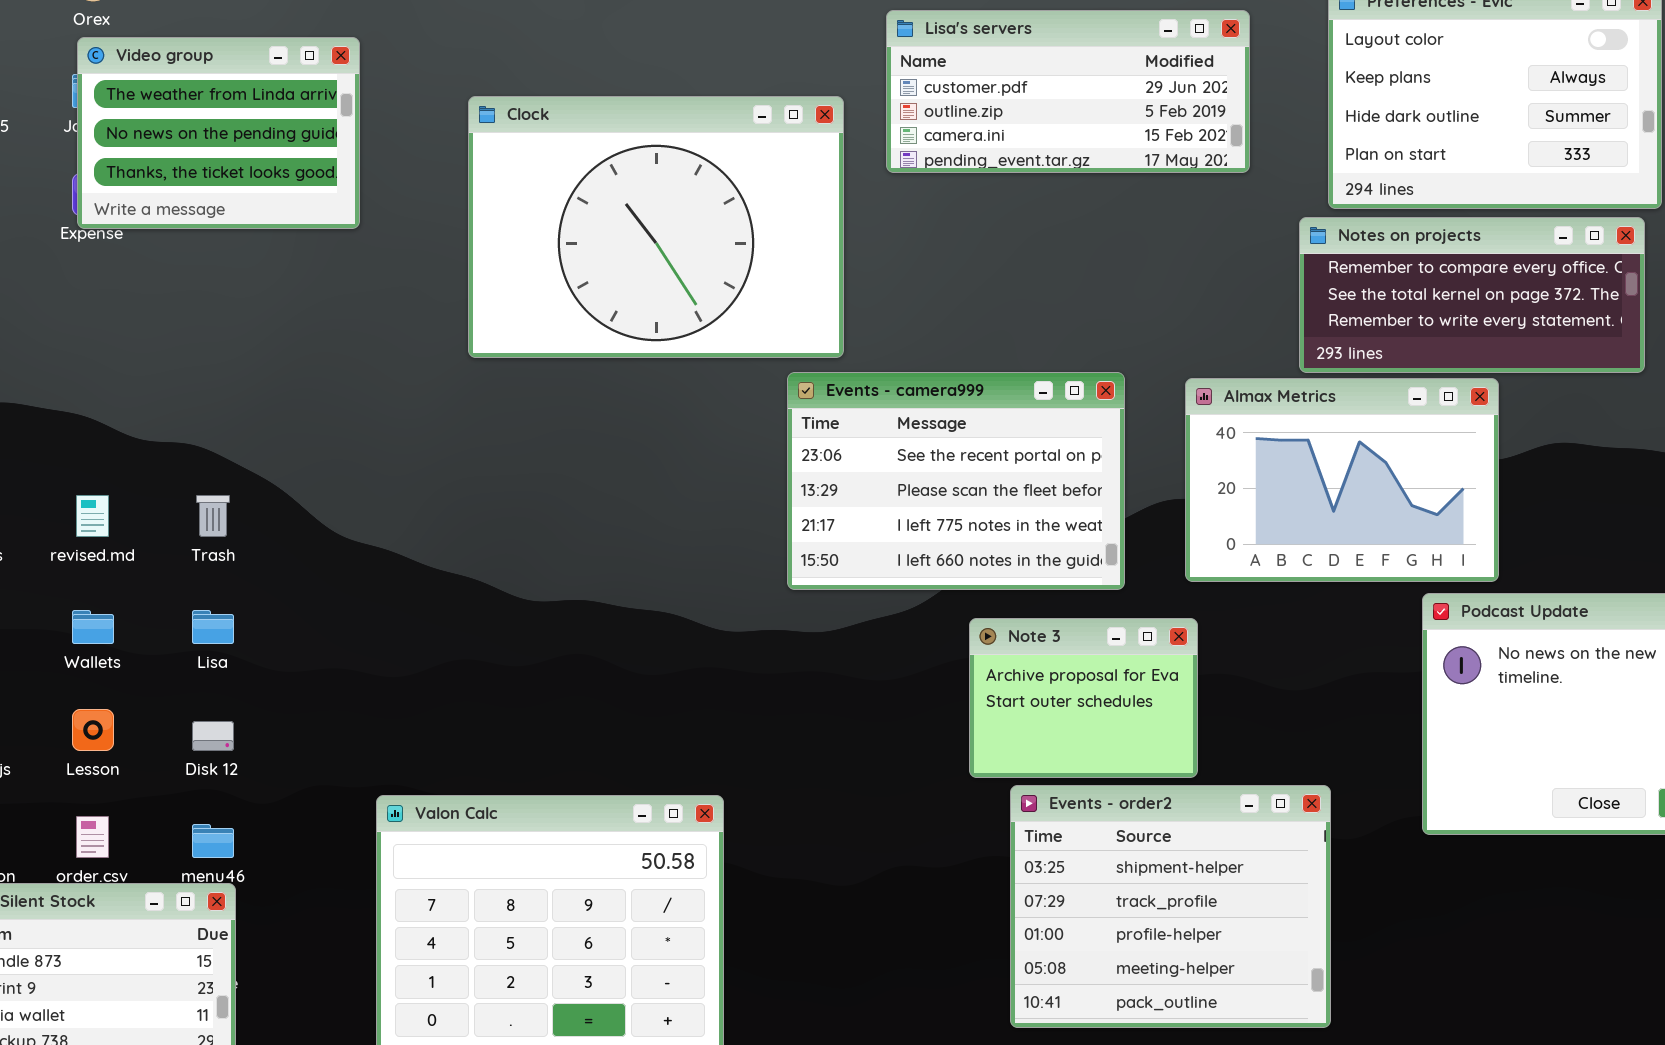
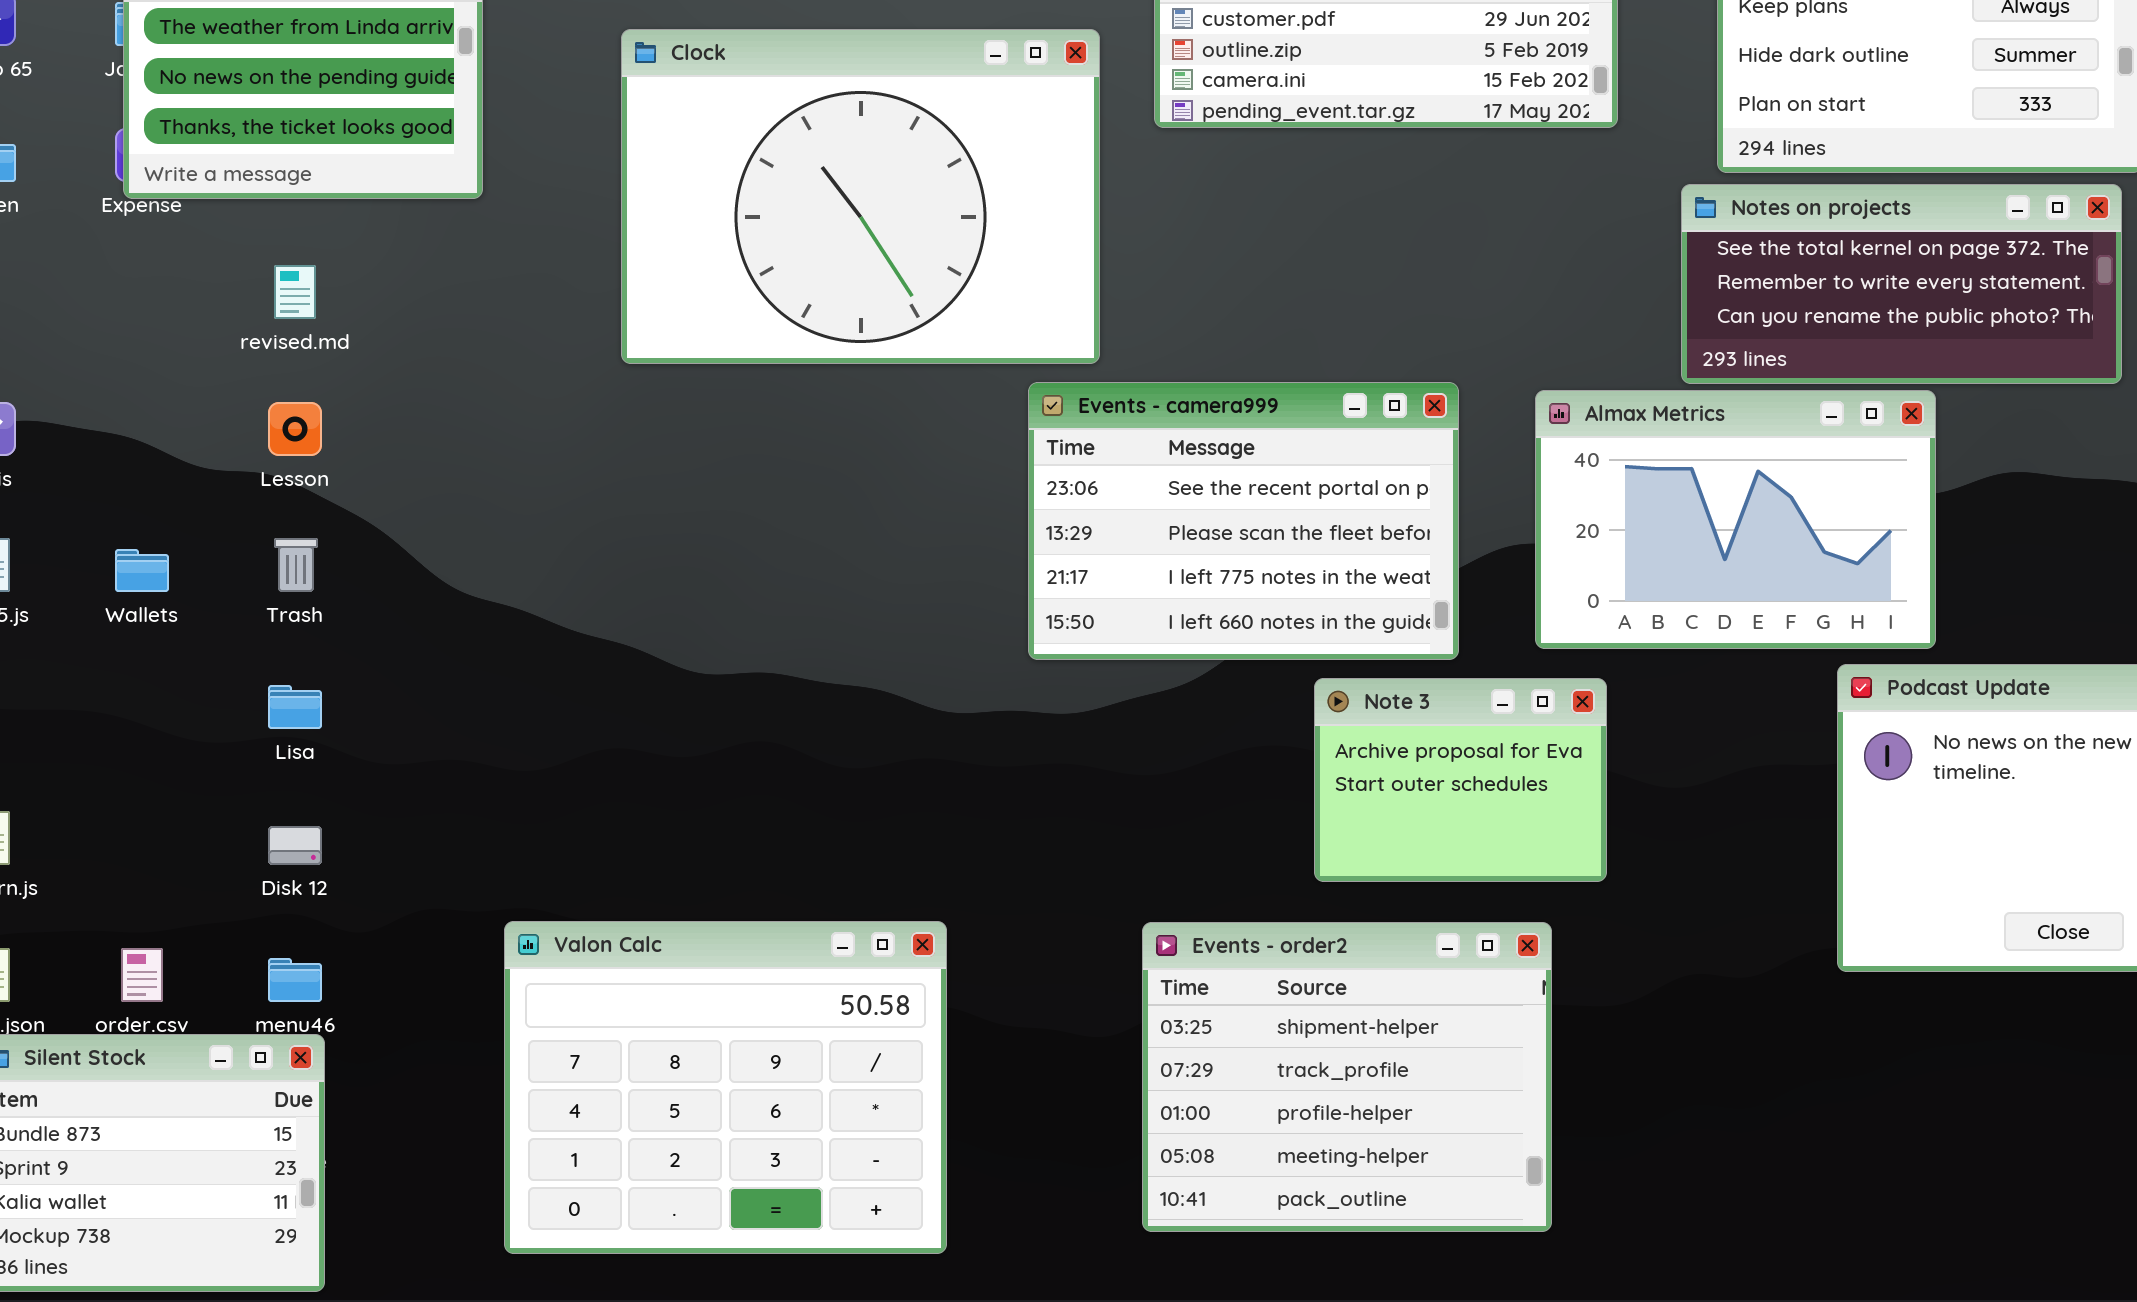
Notes on projects: [1299,217,1645,373] -> [1681,184,2122,384], scrolled down 1 row
revised.md: [76,495,109,537] -> [274,265,316,319], moved
Wallets: [72,610,114,644] -> [115,549,169,592], moved
Note 3: [969,618,1198,778] -> [1314,678,1607,882], moved
Lesson: [72,709,114,751] -> [268,402,322,456], moved
Events - order2: [1010,785,1331,1028] -> [1142,922,1552,1232], moved

